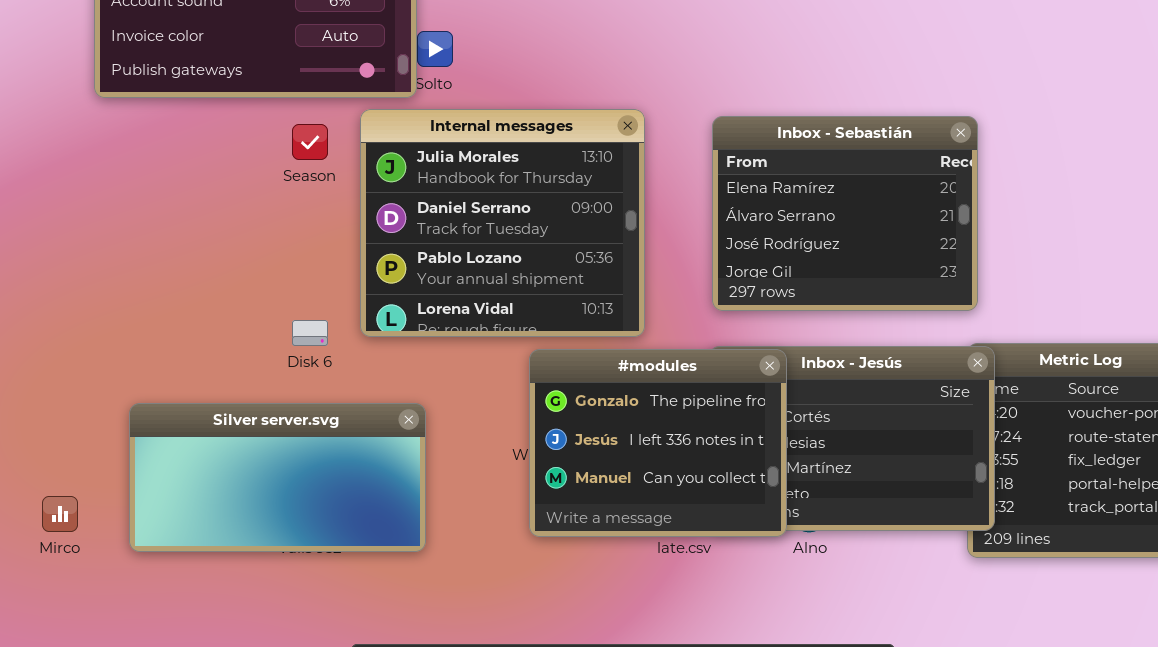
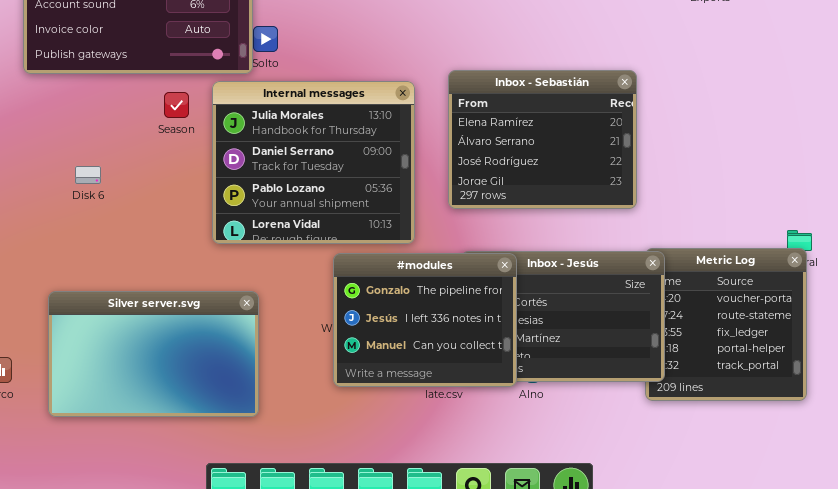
Inbox - Sebastián: [712,116,978,311] -> [448,70,637,209], moved
Disk 6: [292,320,328,346] -> [75,166,101,184], moved
Silver server.svg: [129,403,426,552] -> [48,291,259,417], resized

